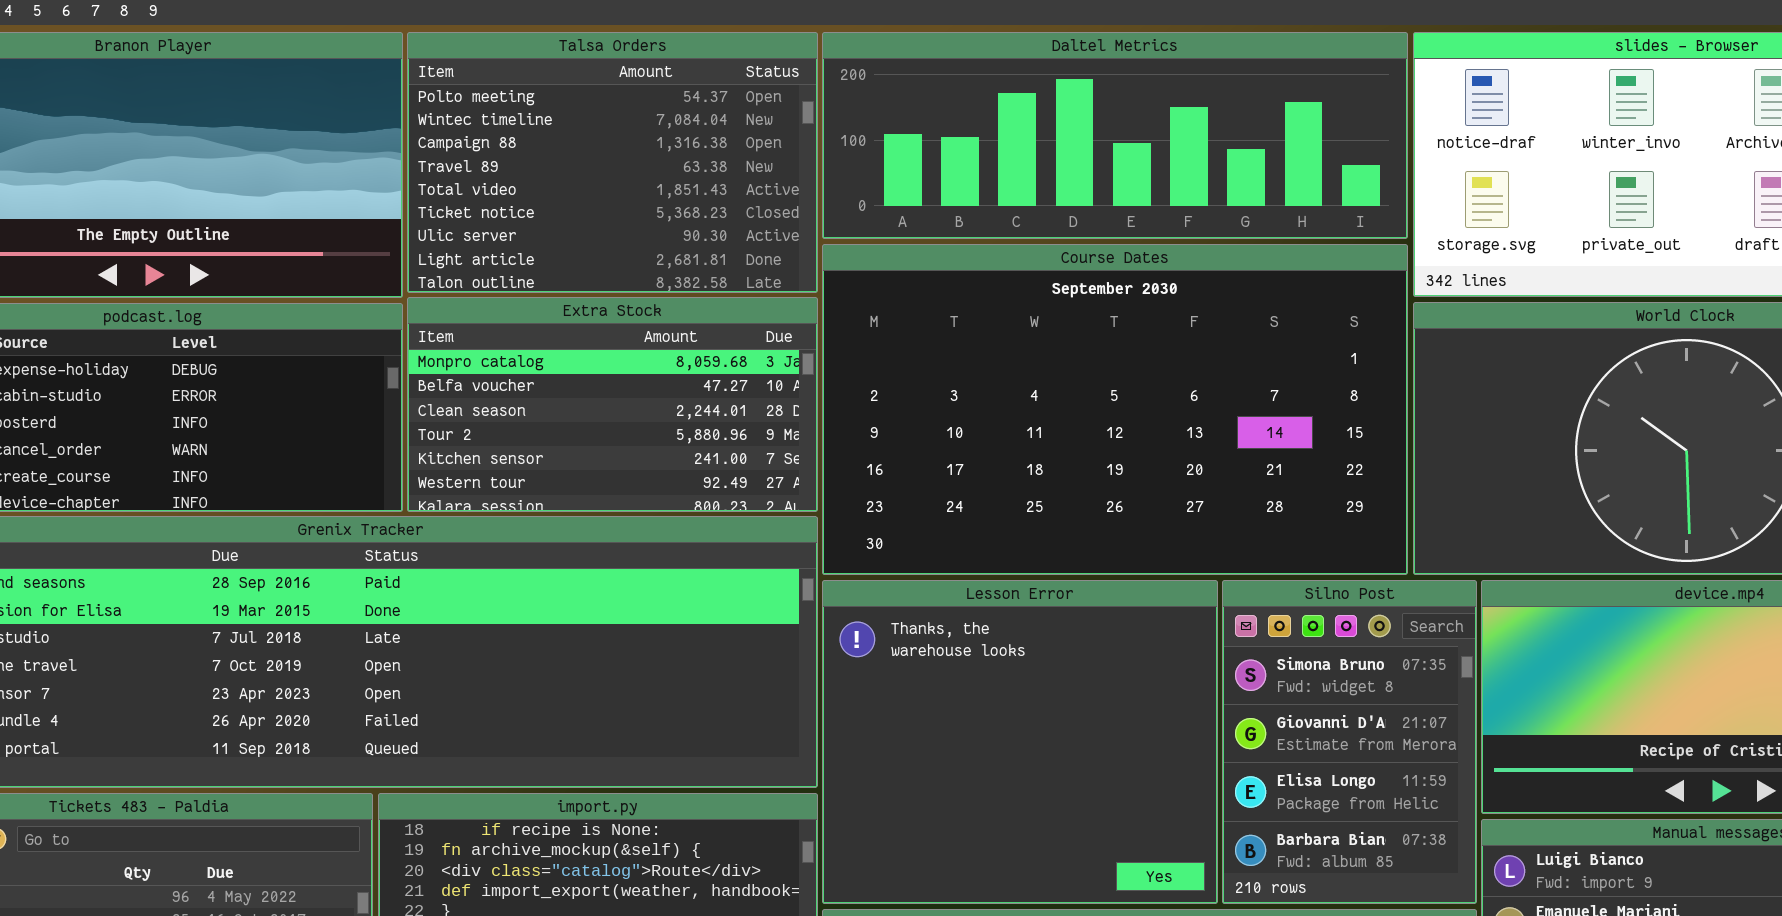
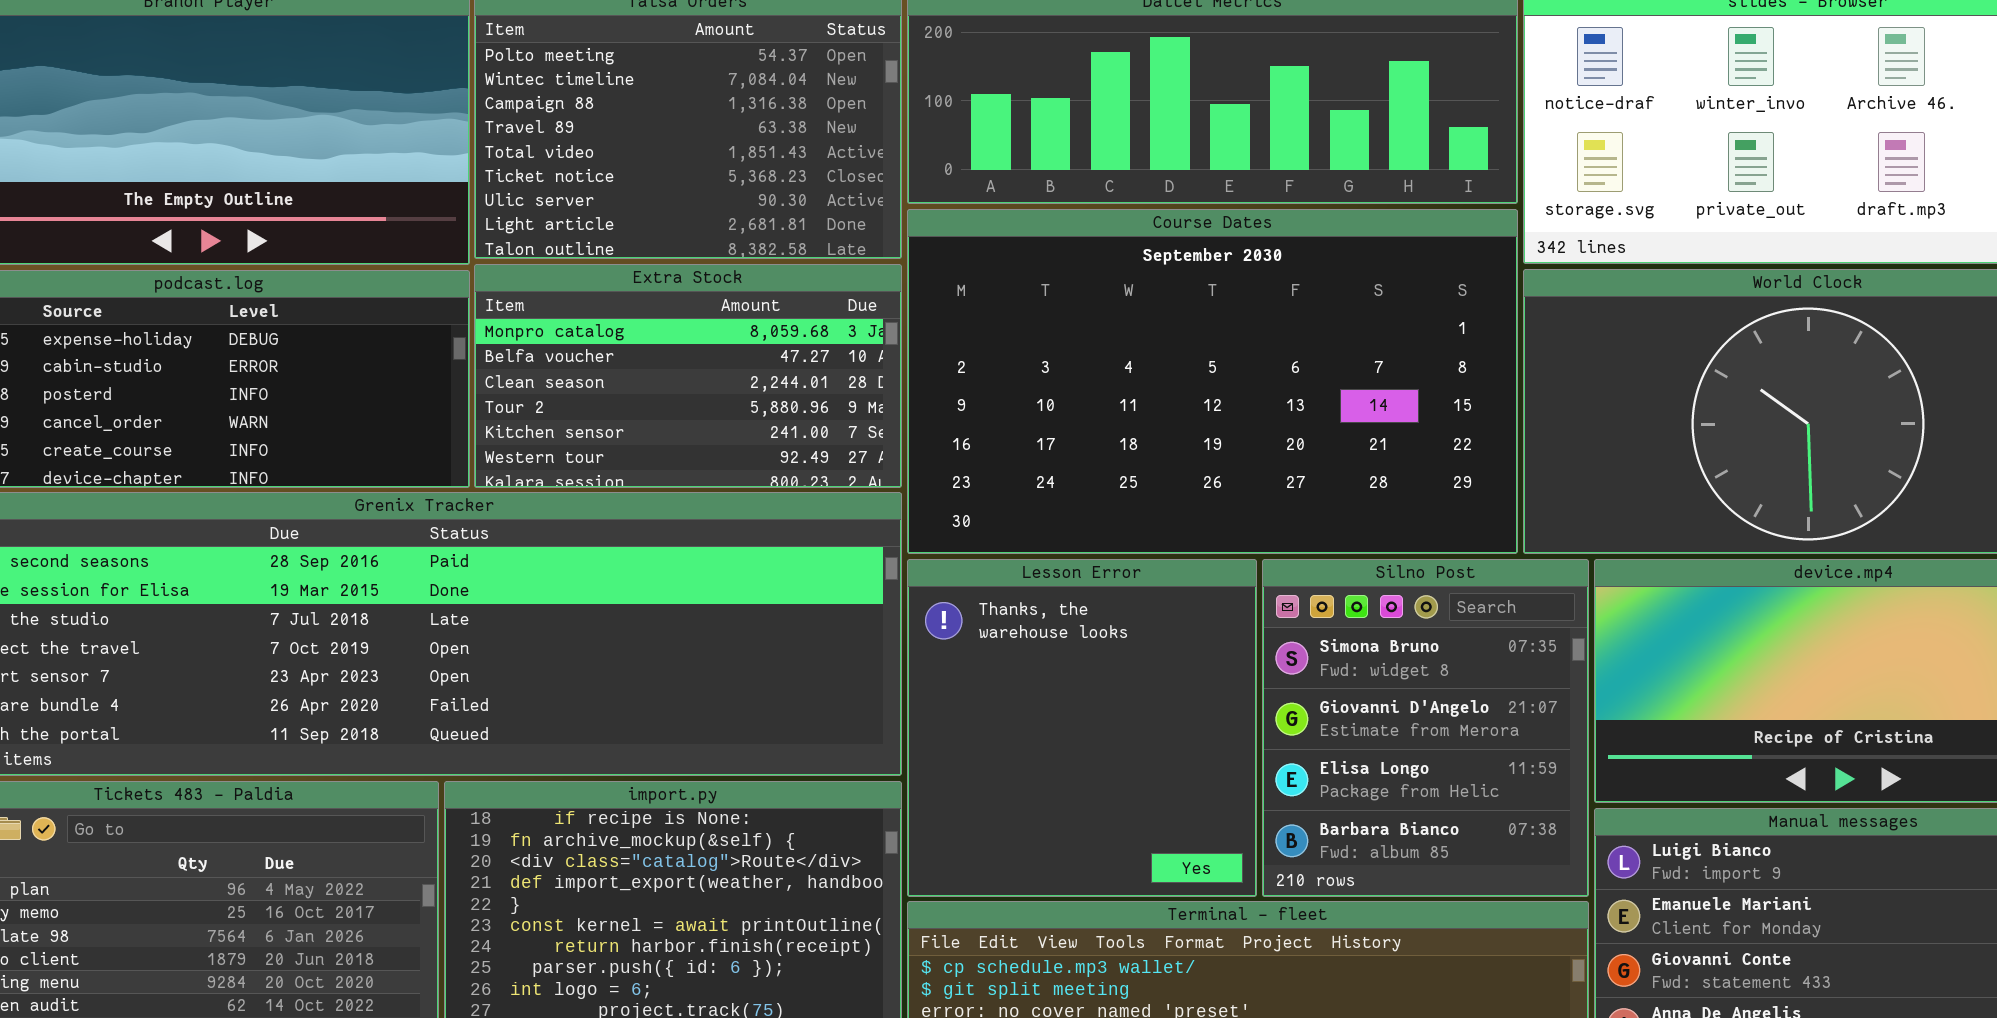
Lesson Error: [822,580,1218,904] -> [907,559,1257,897], resized
Silno Post: [1222,580,1477,904] -> [1262,559,1589,897], resized

